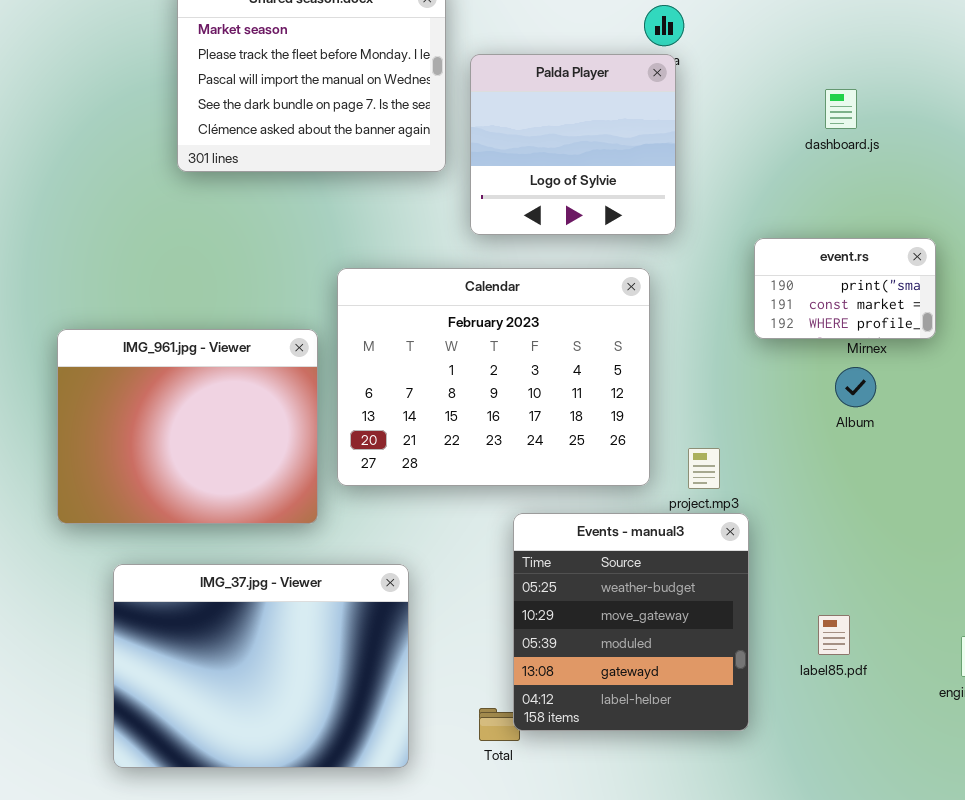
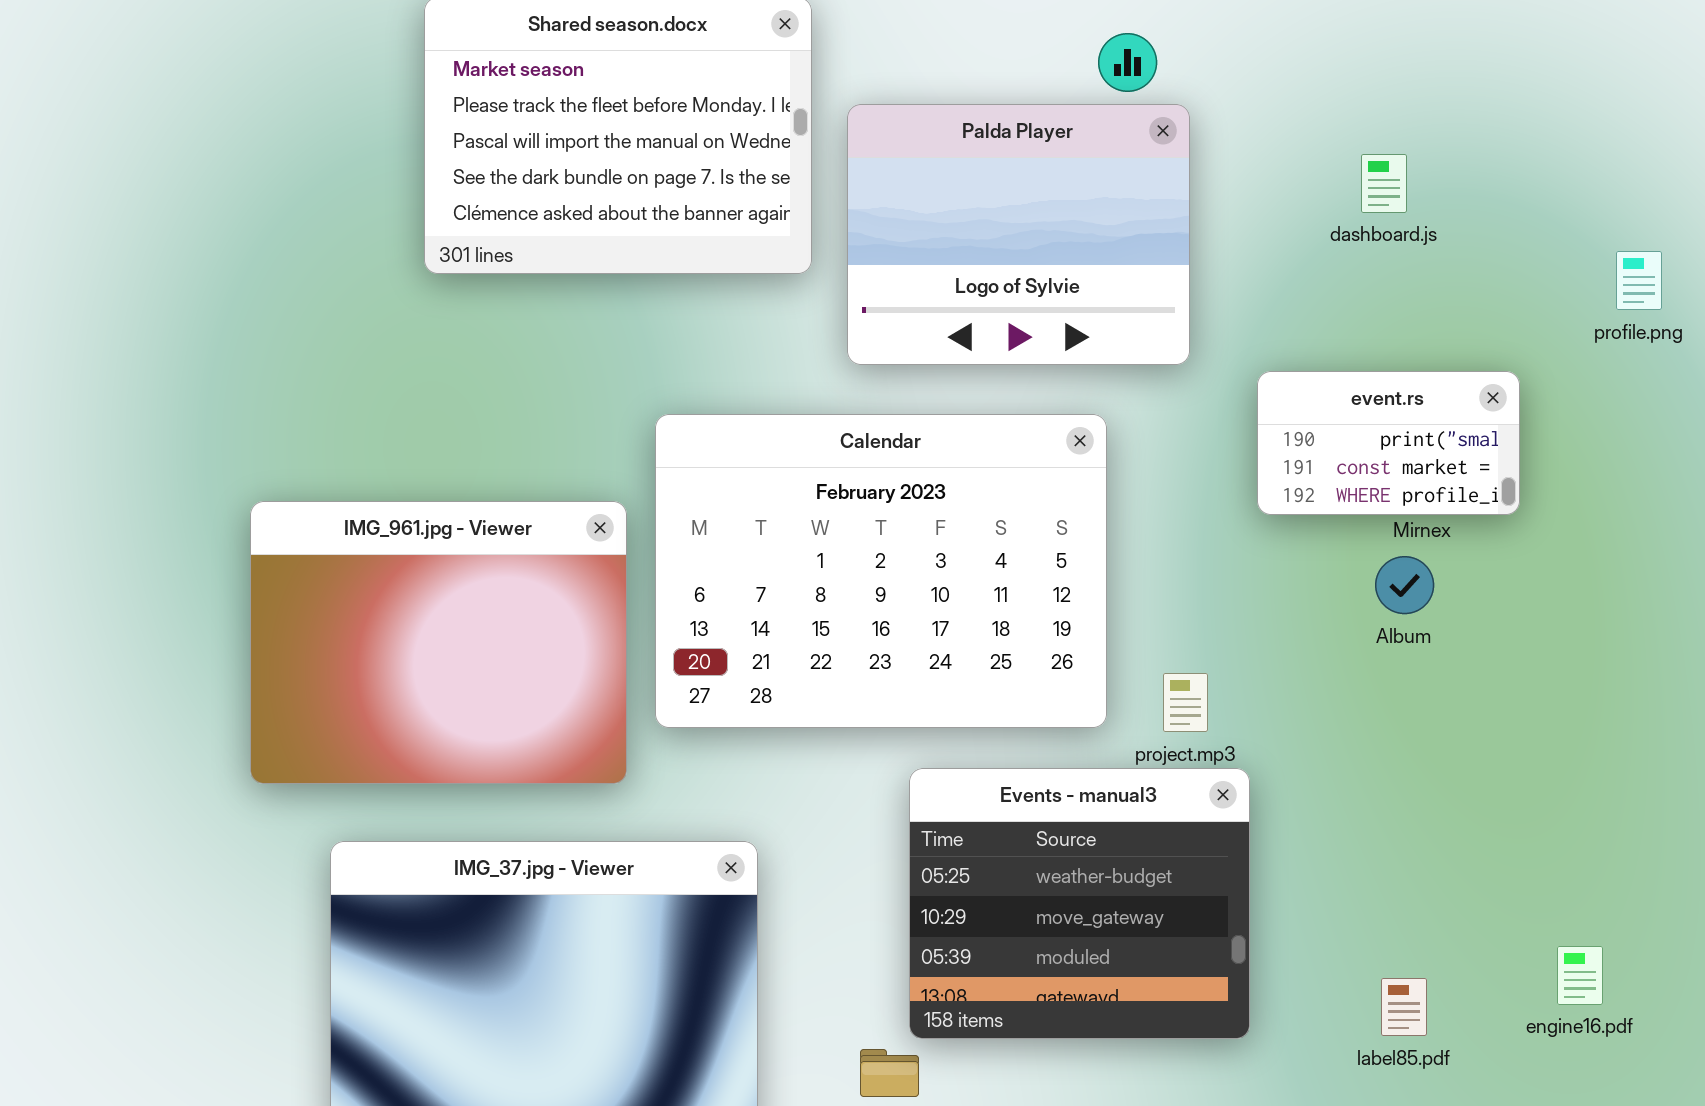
Palda Player: [470,54,676,235] -> [847,104,1190,365], resized
Events - manual3: [513,513,749,731] -> [909,768,1250,1039], resized
label85.pdf: [818,615,850,655] -> [1381,978,1427,1036], moved

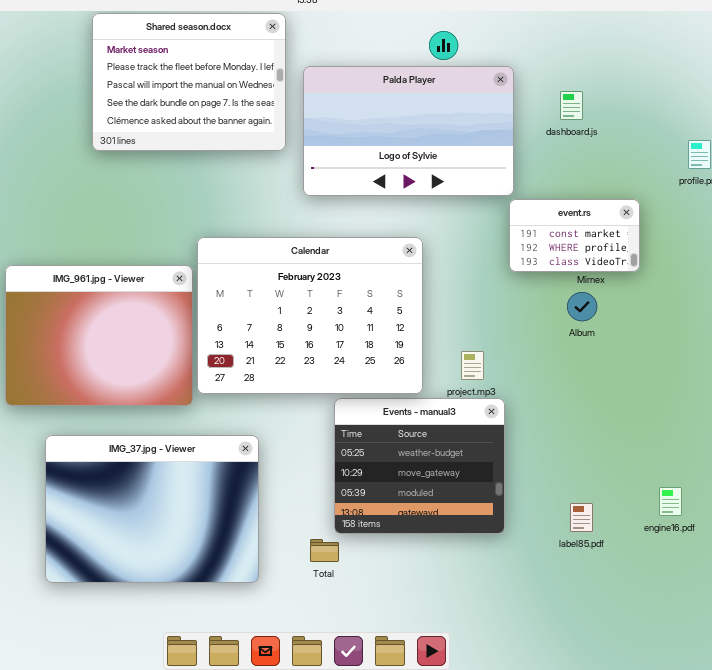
Palda Player: [847,104,1190,365] -> [303,66,514,196], resized
event.rs: [1257,371,1520,515] -> [509,199,640,272], scrolled down 1 row
Calendar: [655,414,1107,728] -> [197,237,423,394], moved

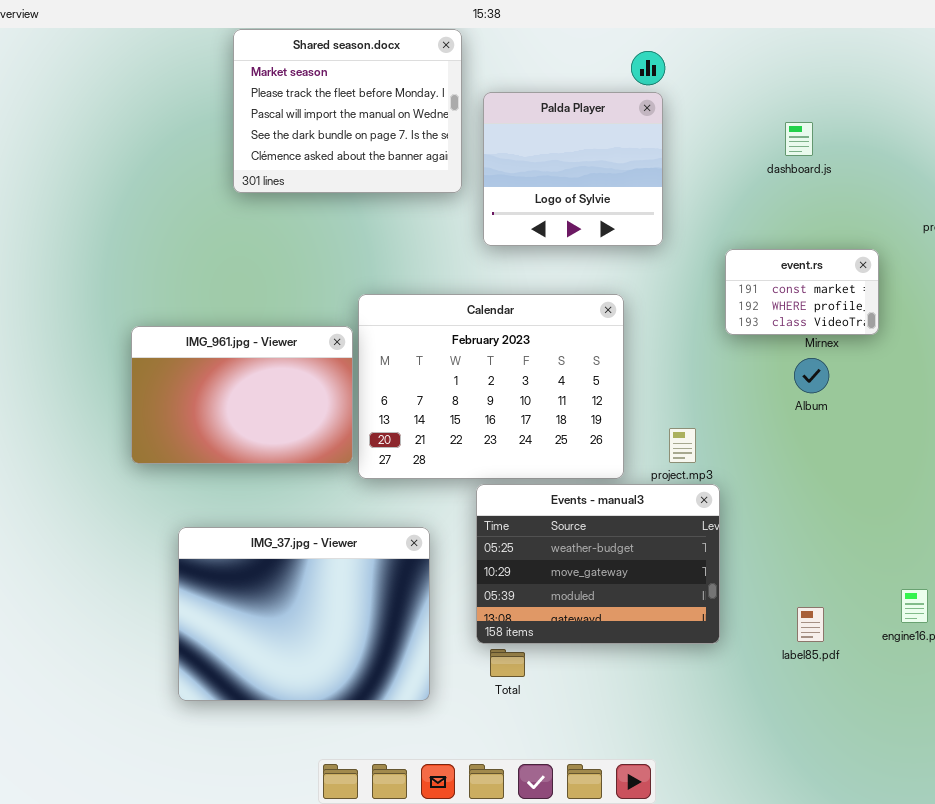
Palda Player: [303,66,514,196] -> [483,92,663,246], resized
IMG_961.jpg - Viewer: [5,265,193,406] -> [131,326,353,464], resized
Events - manual3: [334,398,505,534] -> [476,484,720,644], resized

